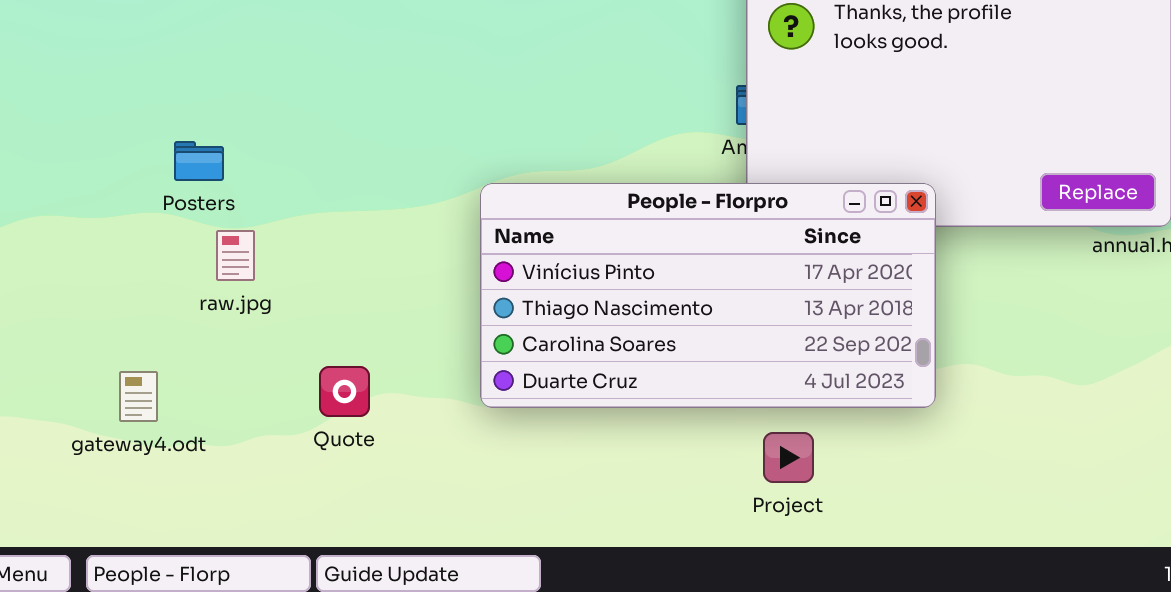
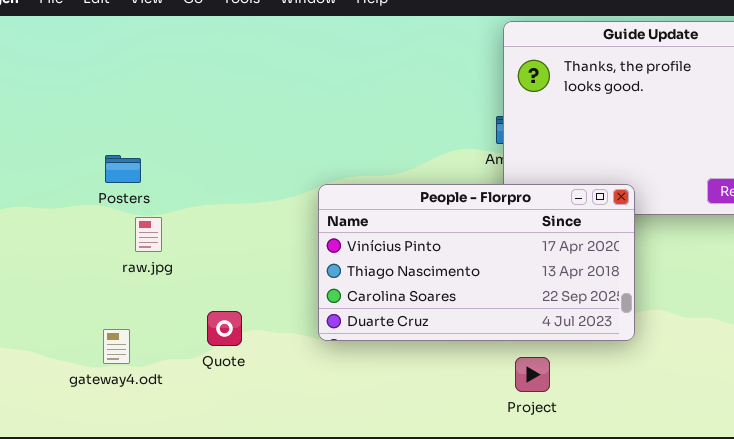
gateway4.odt: [119,371,158,422] -> [103,329,130,364], moved

